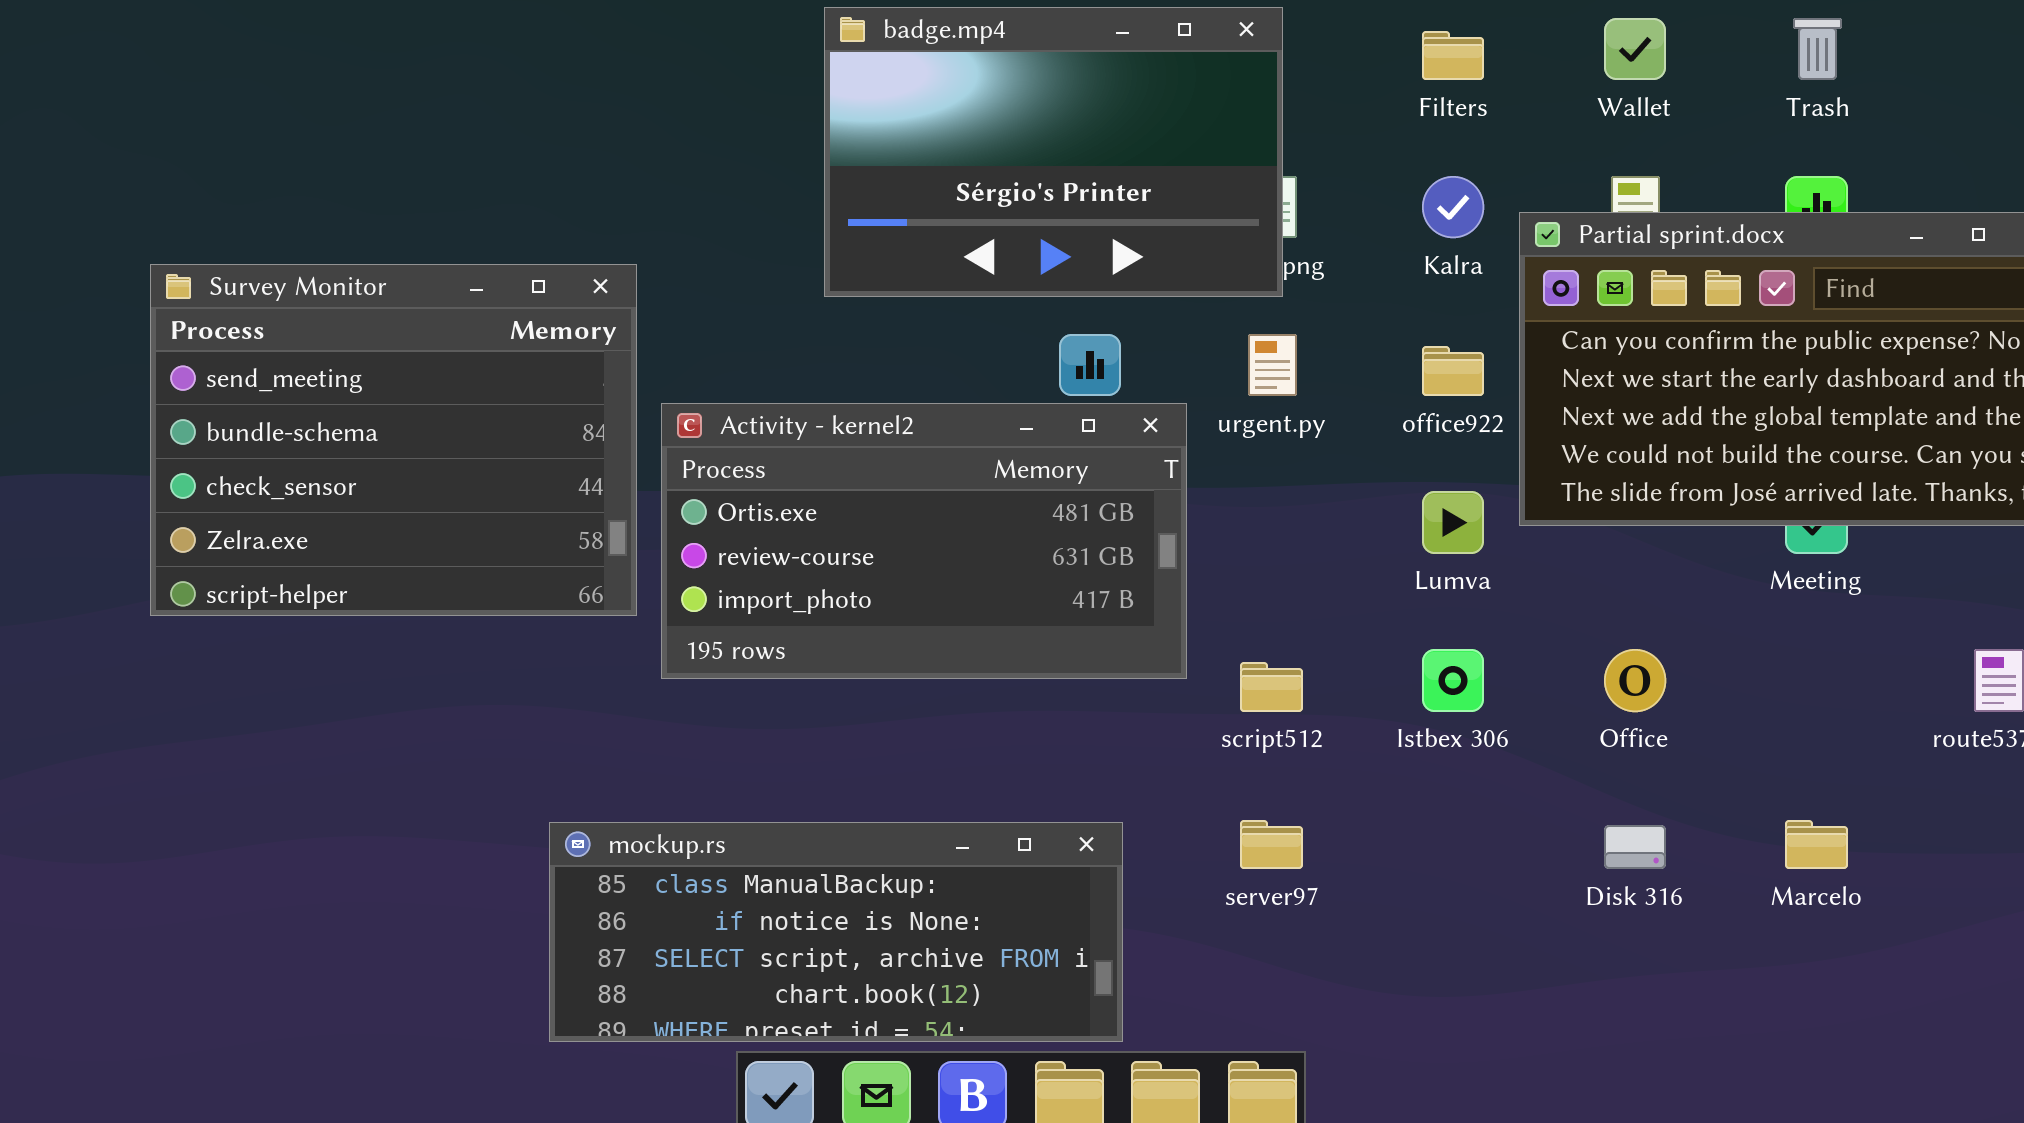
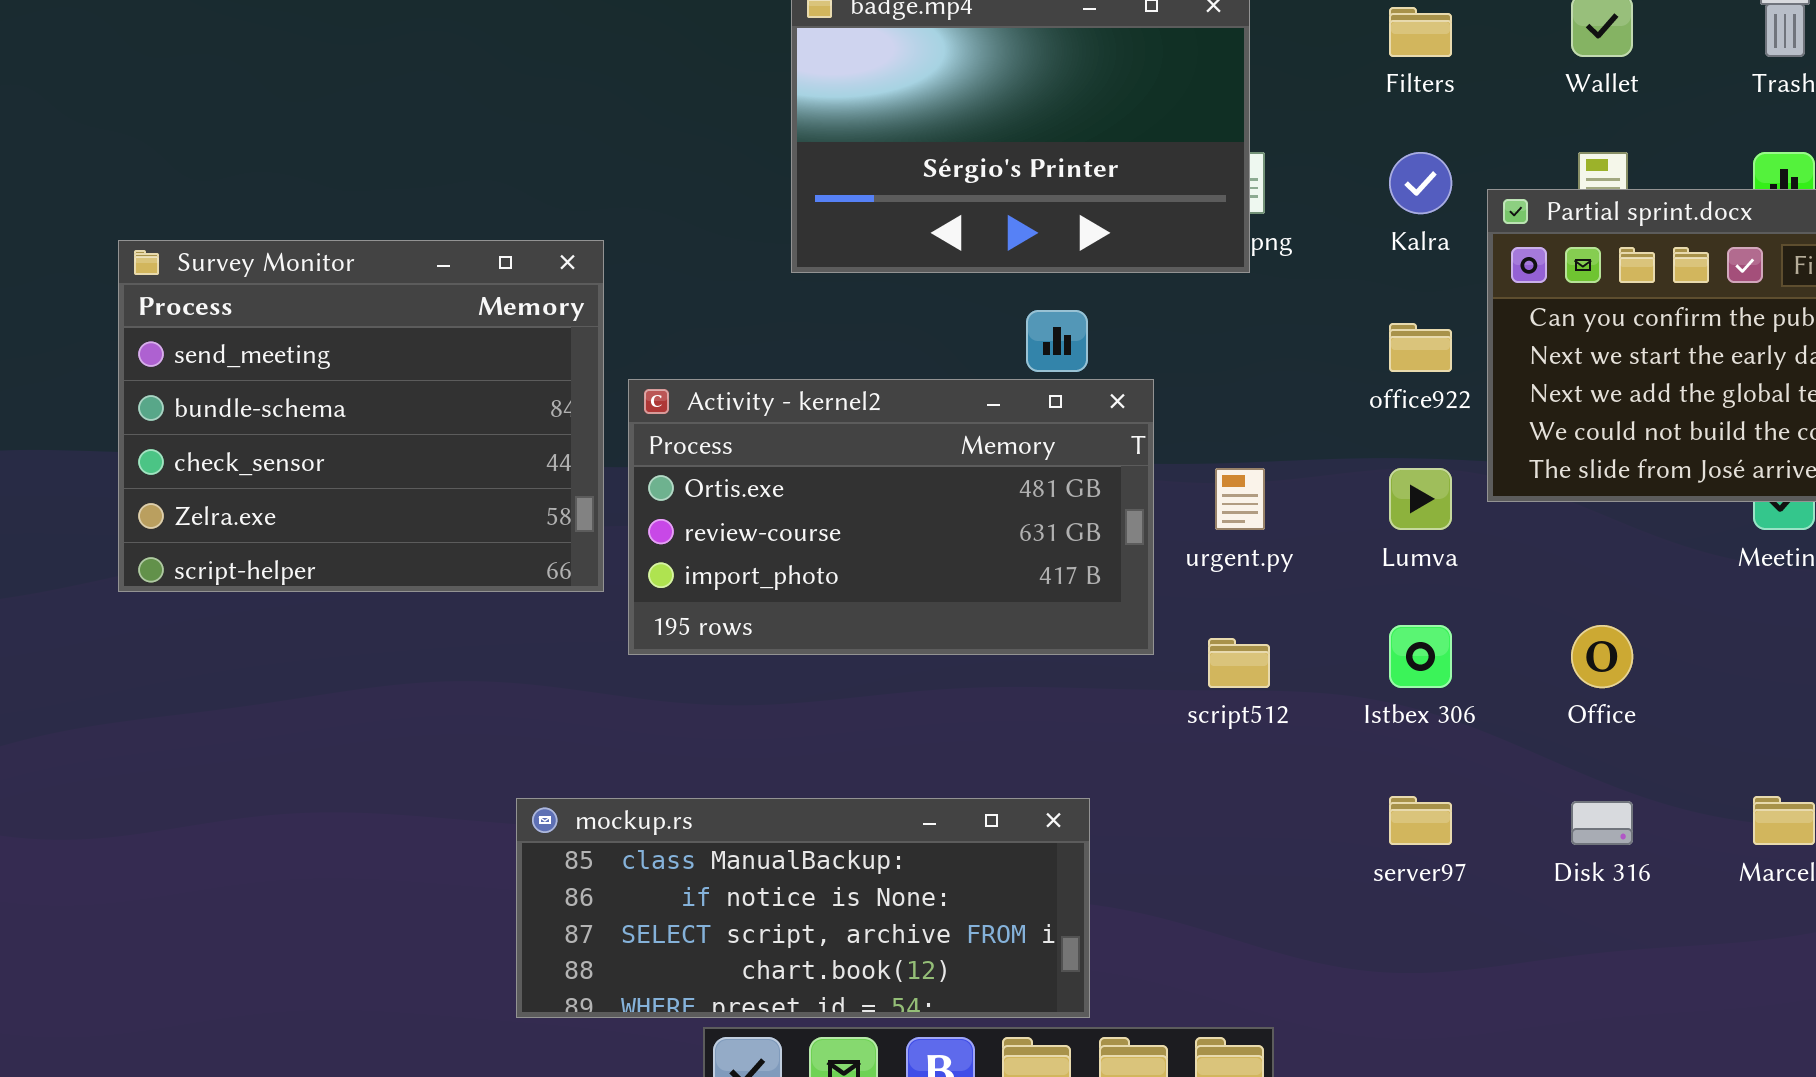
urgent.py: [1248,334,1297,396] -> [1215,468,1265,530], moved
server97: [1240,820,1303,869] -> [1389,796,1452,845], moved

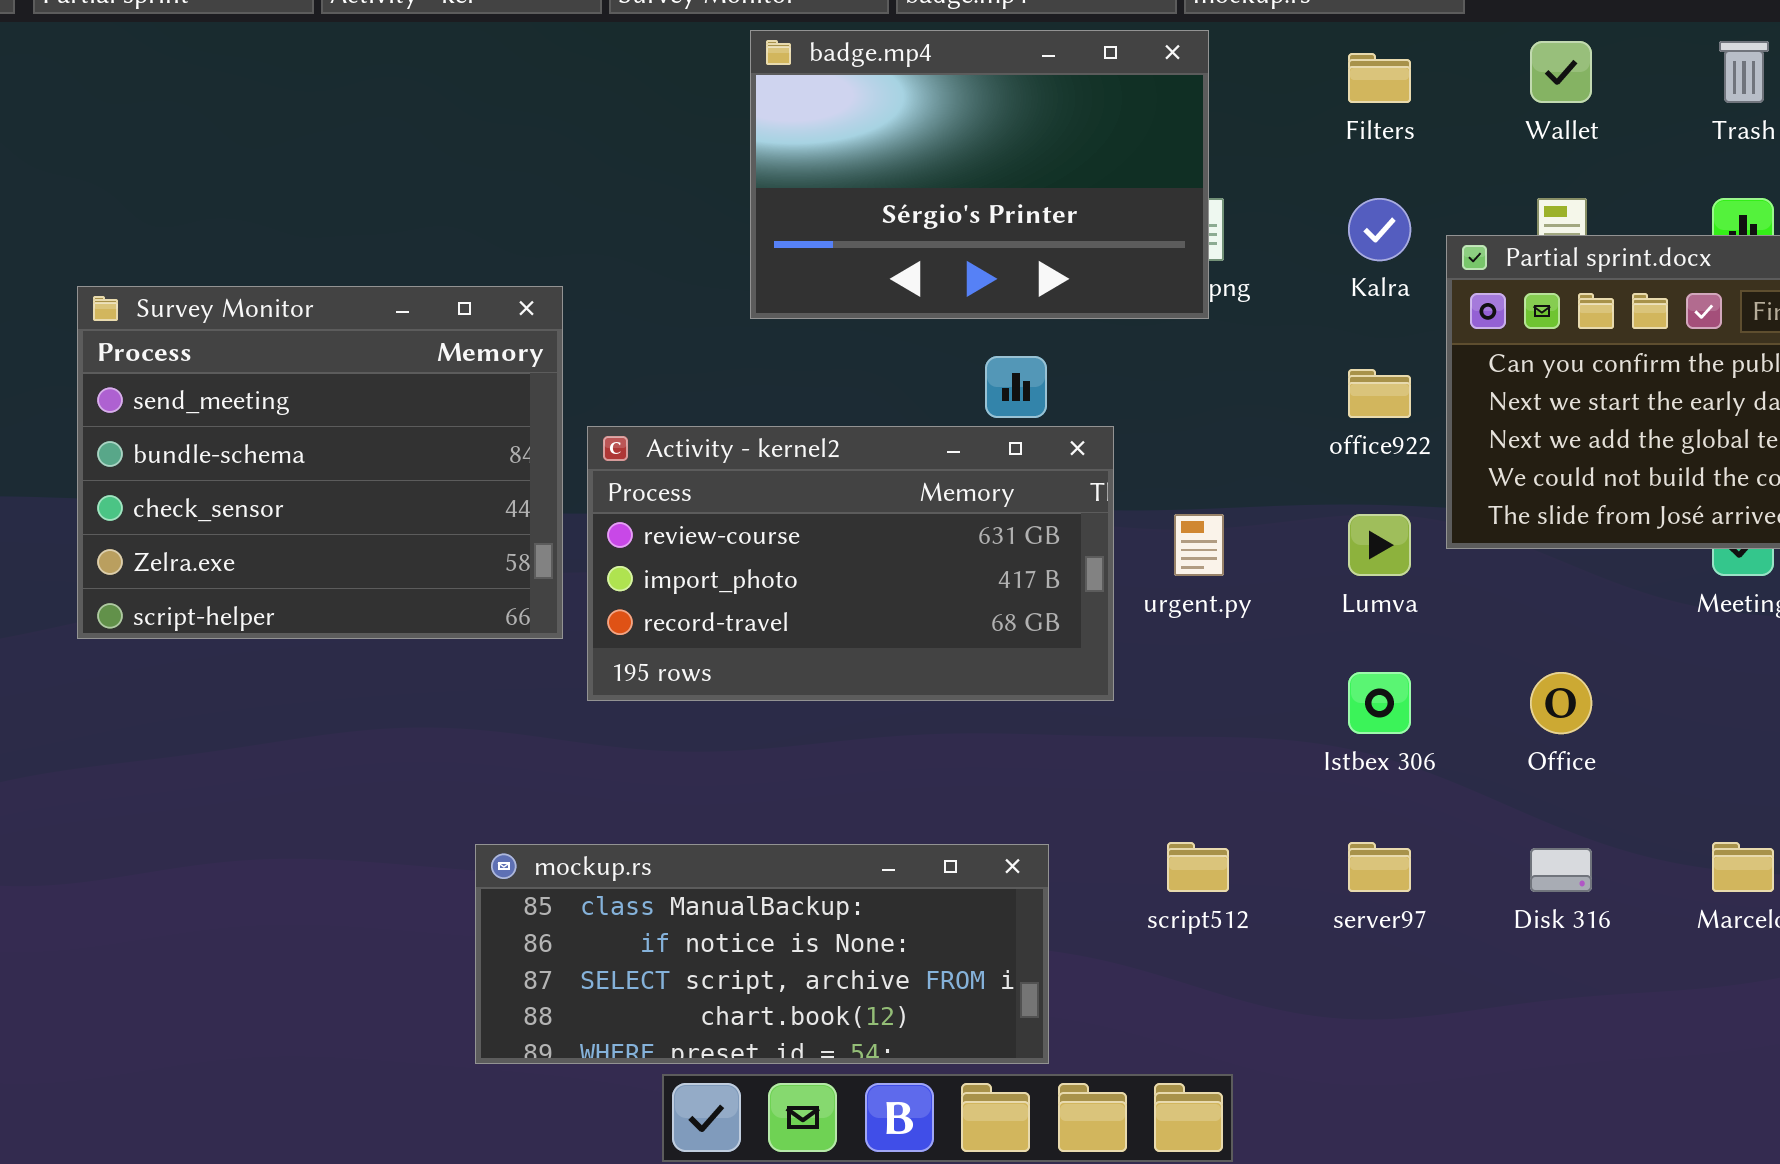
Activity - kernel2: [628,379,1154,655] -> [587,426,1114,701], scrolled down 1 row
script512: [1208,638,1270,688] -> [1167,842,1229,892], moved

